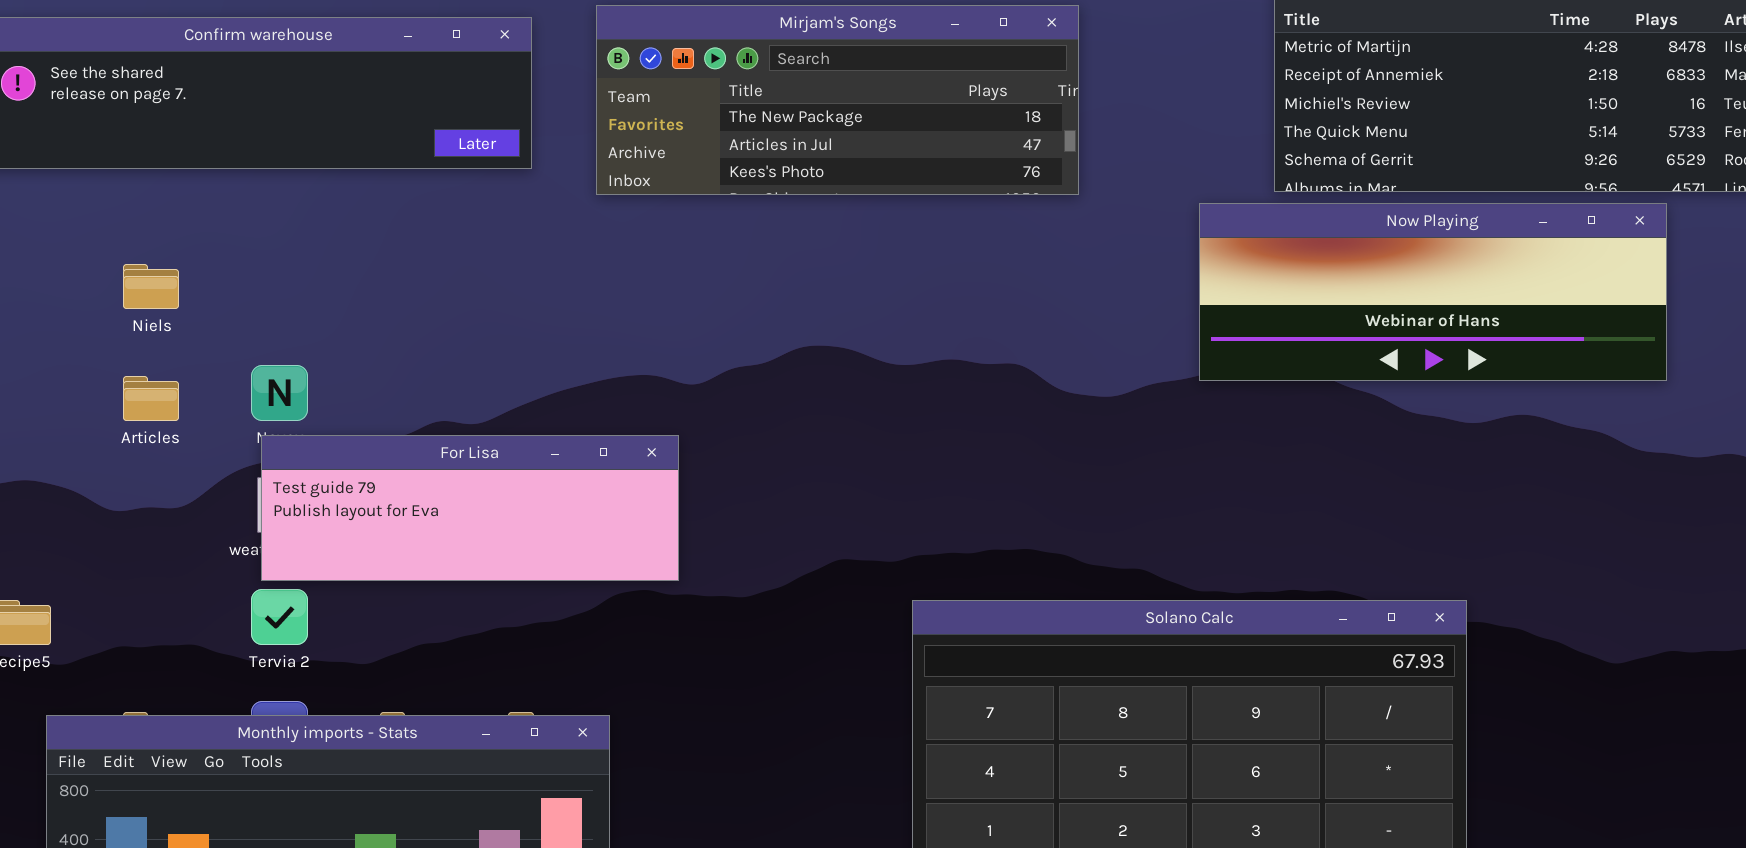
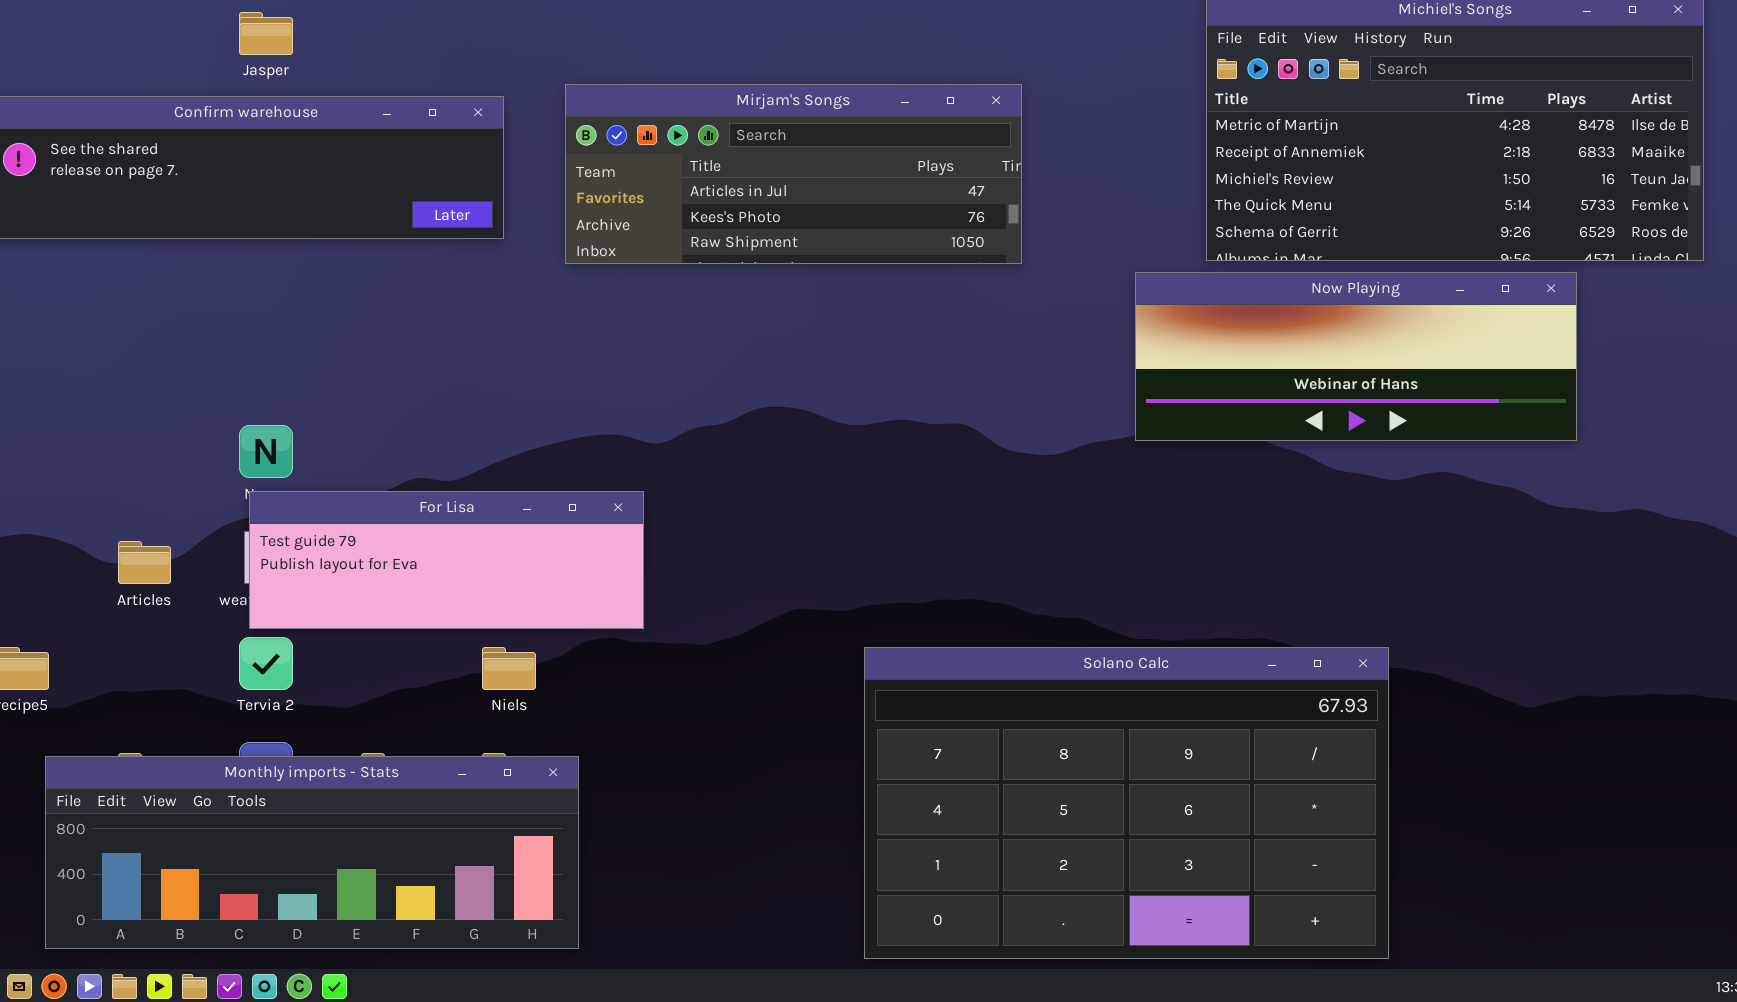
Mirjam's Songs: [596,5,1079,195] -> [565,84,1022,264], scrolled down 1 row
Niels: [123,264,179,309] -> [482,647,536,690], moved
Articles: [123,376,179,421] -> [118,541,171,584], moved

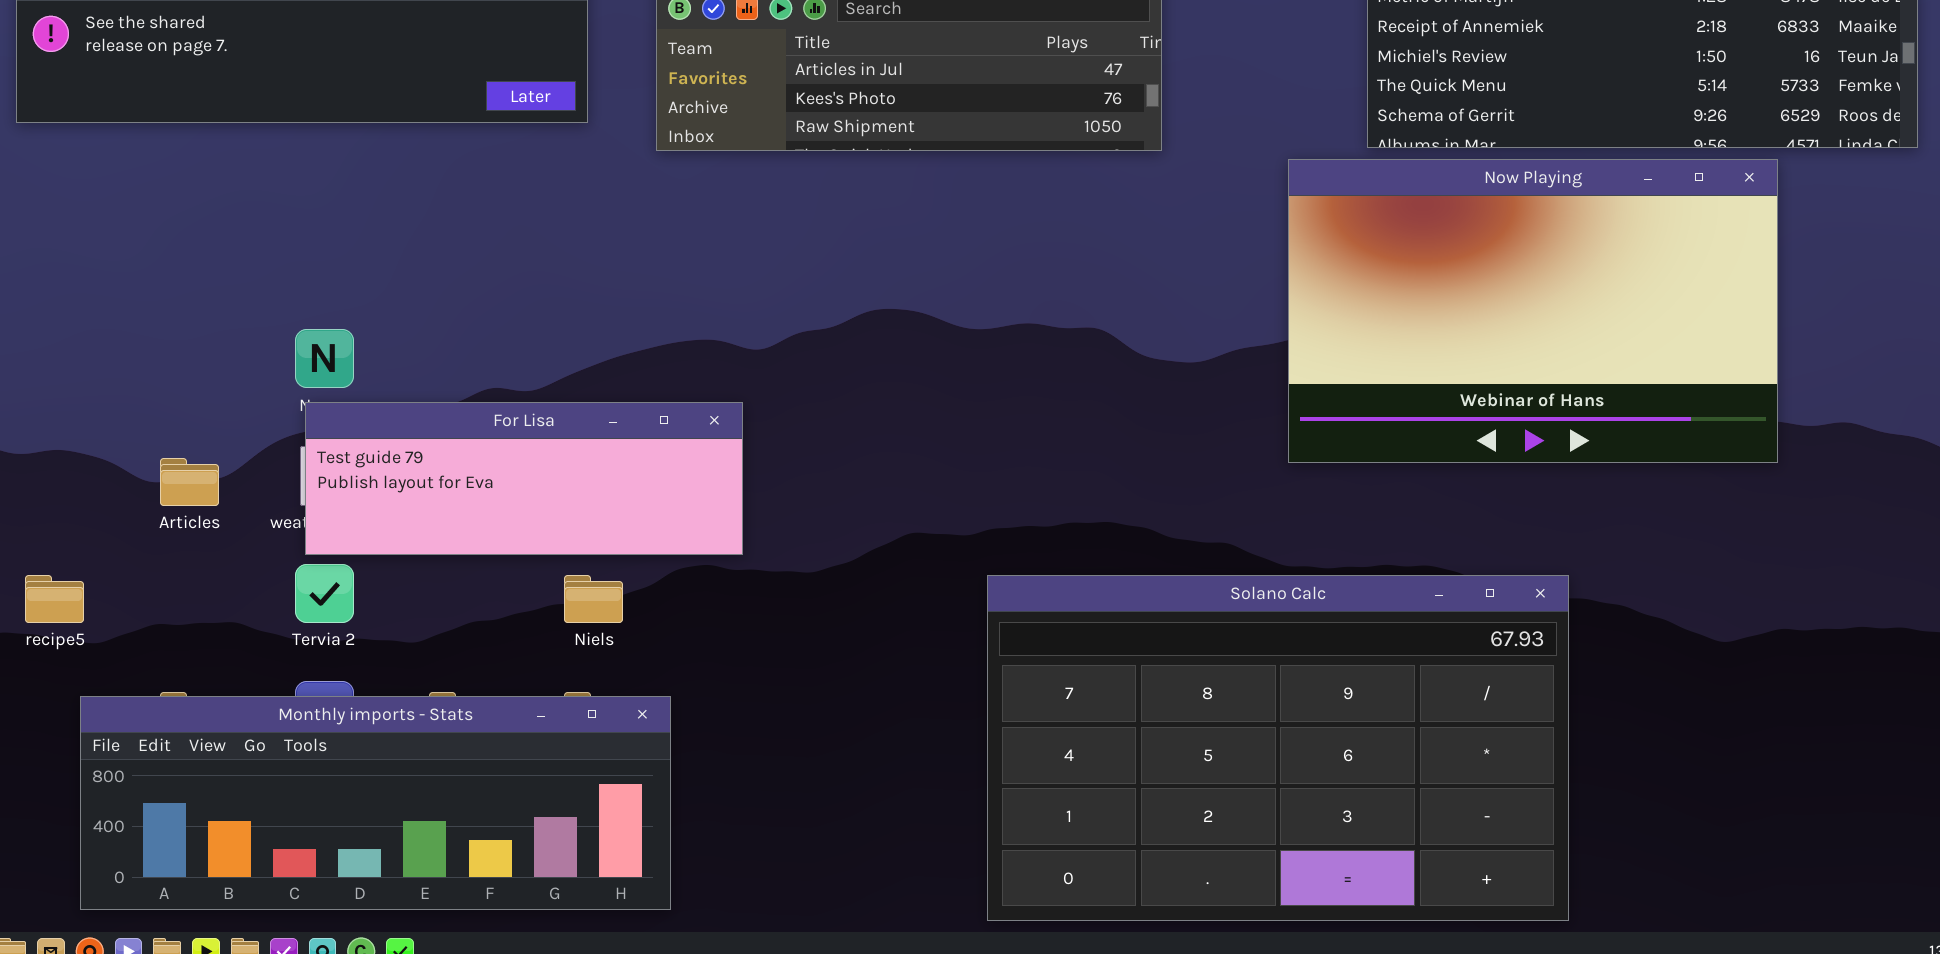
Now Playing: [1135,272,1577,441] -> [1288,159,1778,463], resized

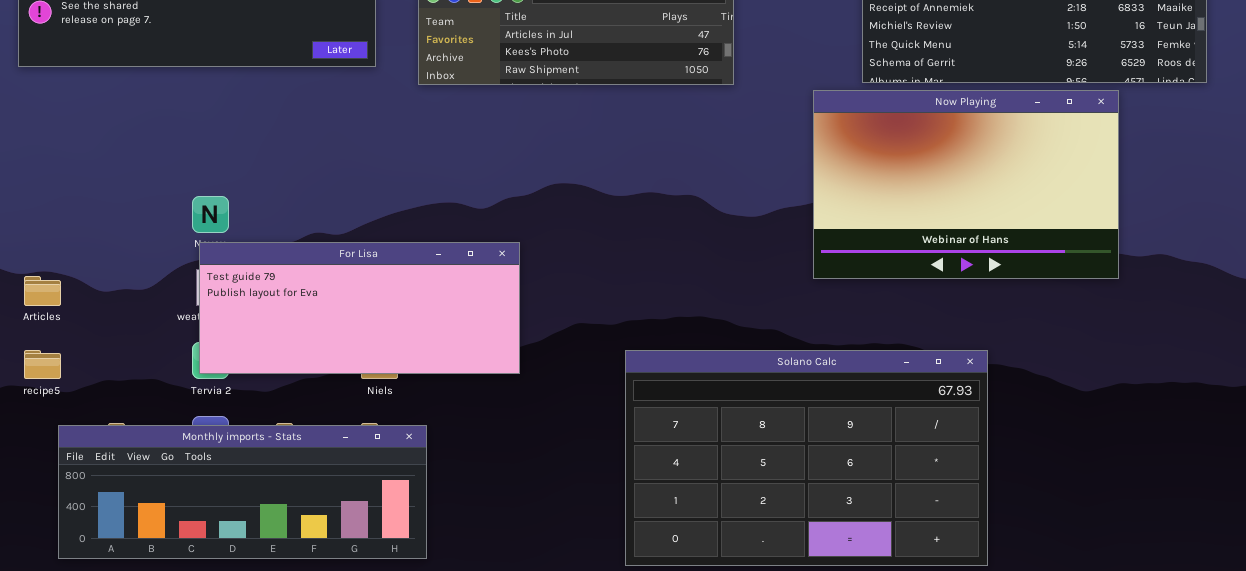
For Lisa: [305,402,743,555] -> [199,242,520,374], resized
Articles: [160,458,219,506] -> [24,276,61,306], moved

